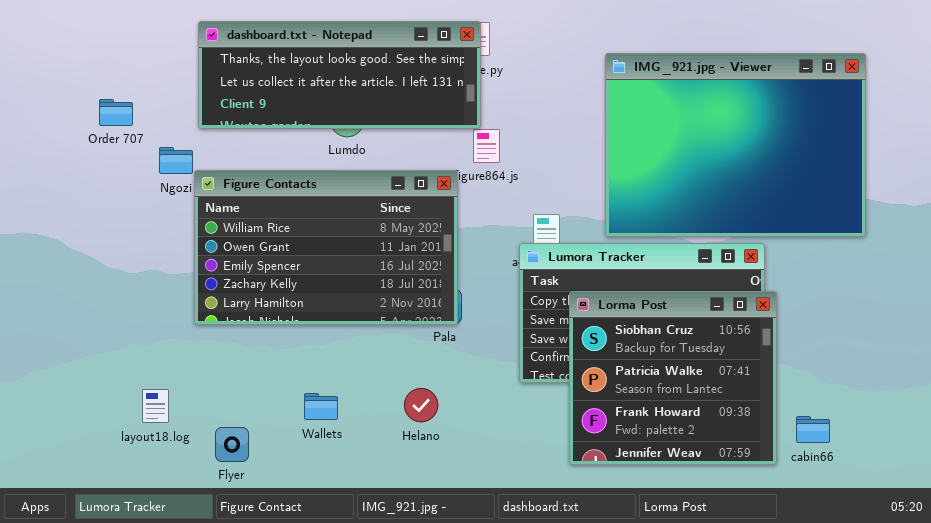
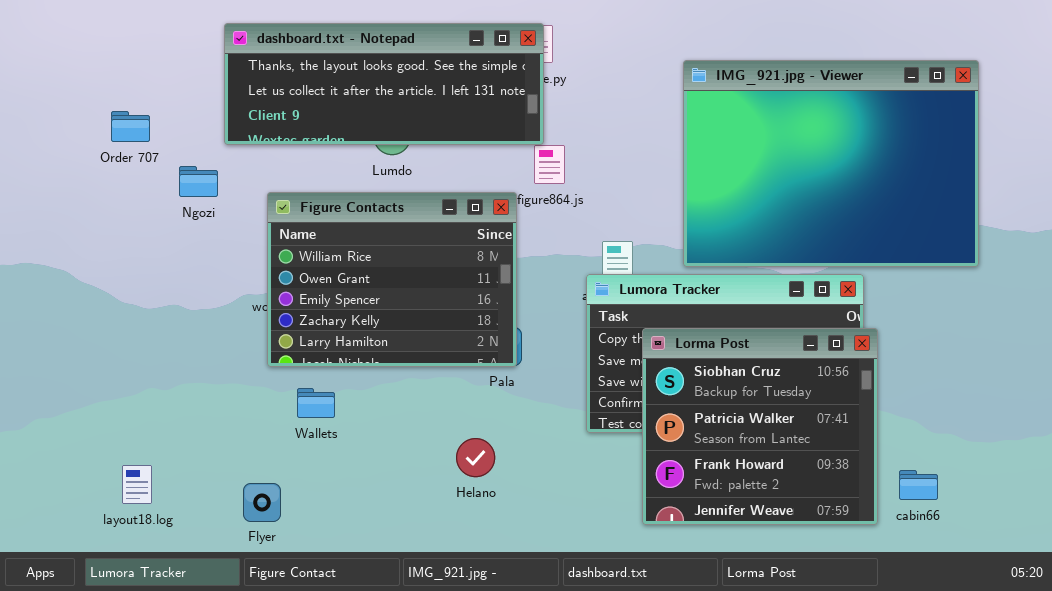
Figure Contacts: [194,170,458,325] -> [267,192,517,367], resized
layout18.log: [142,389,169,423] -> [122,465,152,504], moved
Wallets: [304,393,338,420] -> [297,388,335,418], moved

